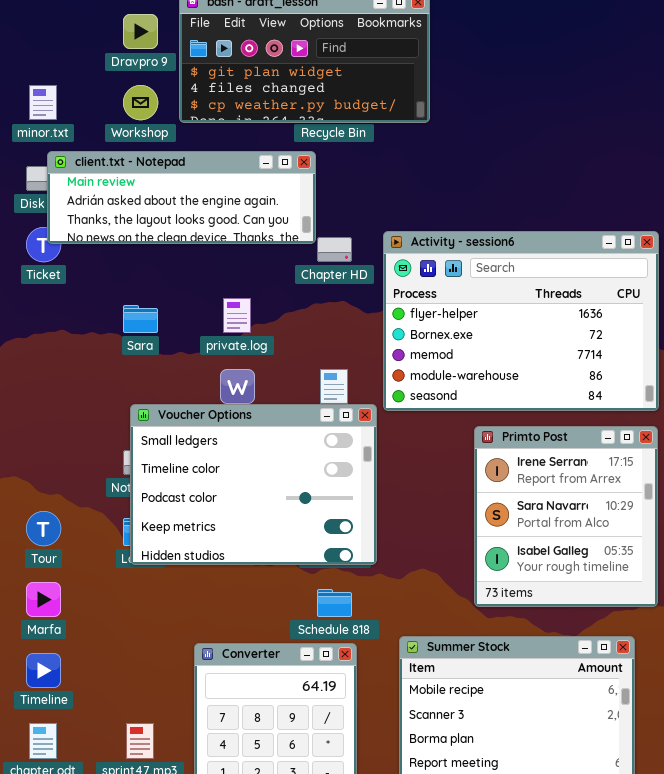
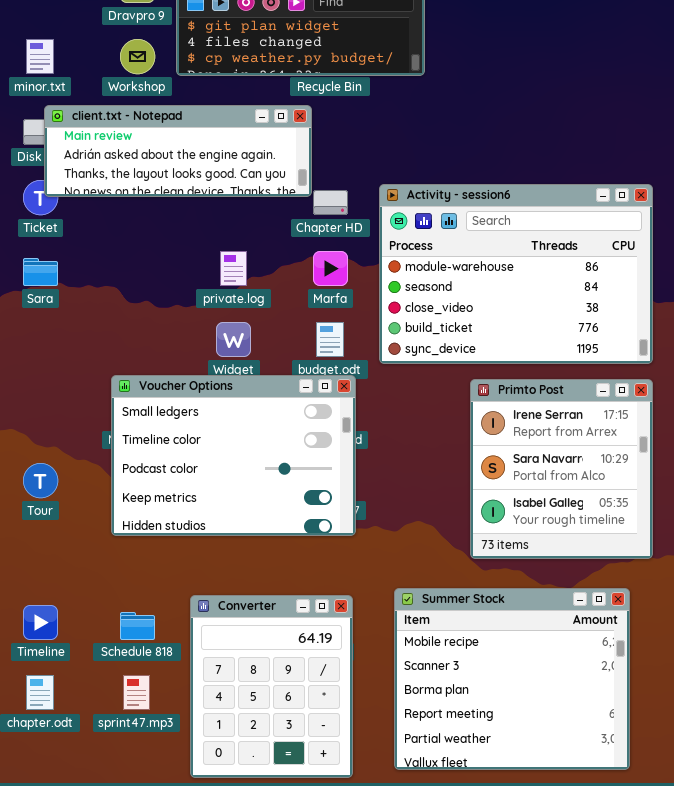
Activity - session6: [383,231,659,411] -> [379,184,653,364], scrolled down 3 rows
Sara: [123,305,158,333] -> [23,258,58,286], moved
Voucher Options: [130,404,377,565] -> [111,375,356,536], moved
Marfa: [26,582,61,617] -> [313,251,348,286], moved
Schedule 818: [317,589,352,617] -> [120,612,155,640], moved

